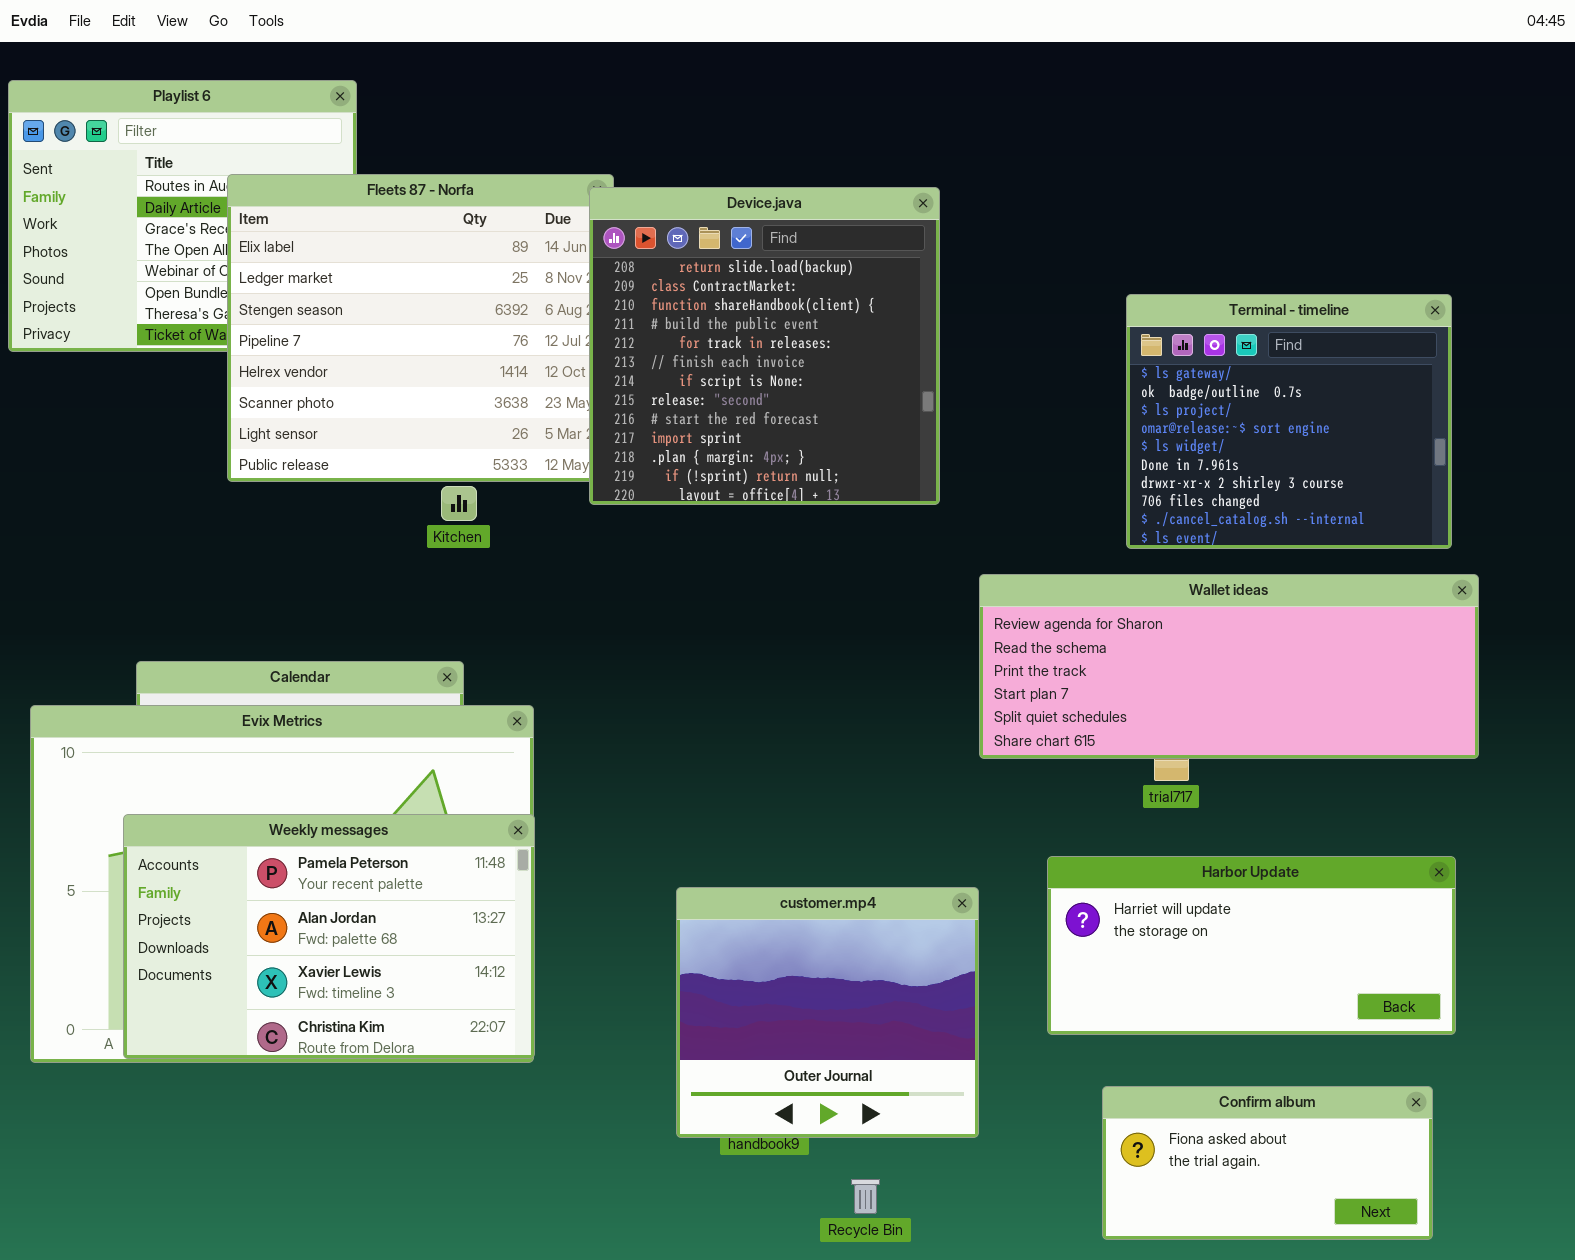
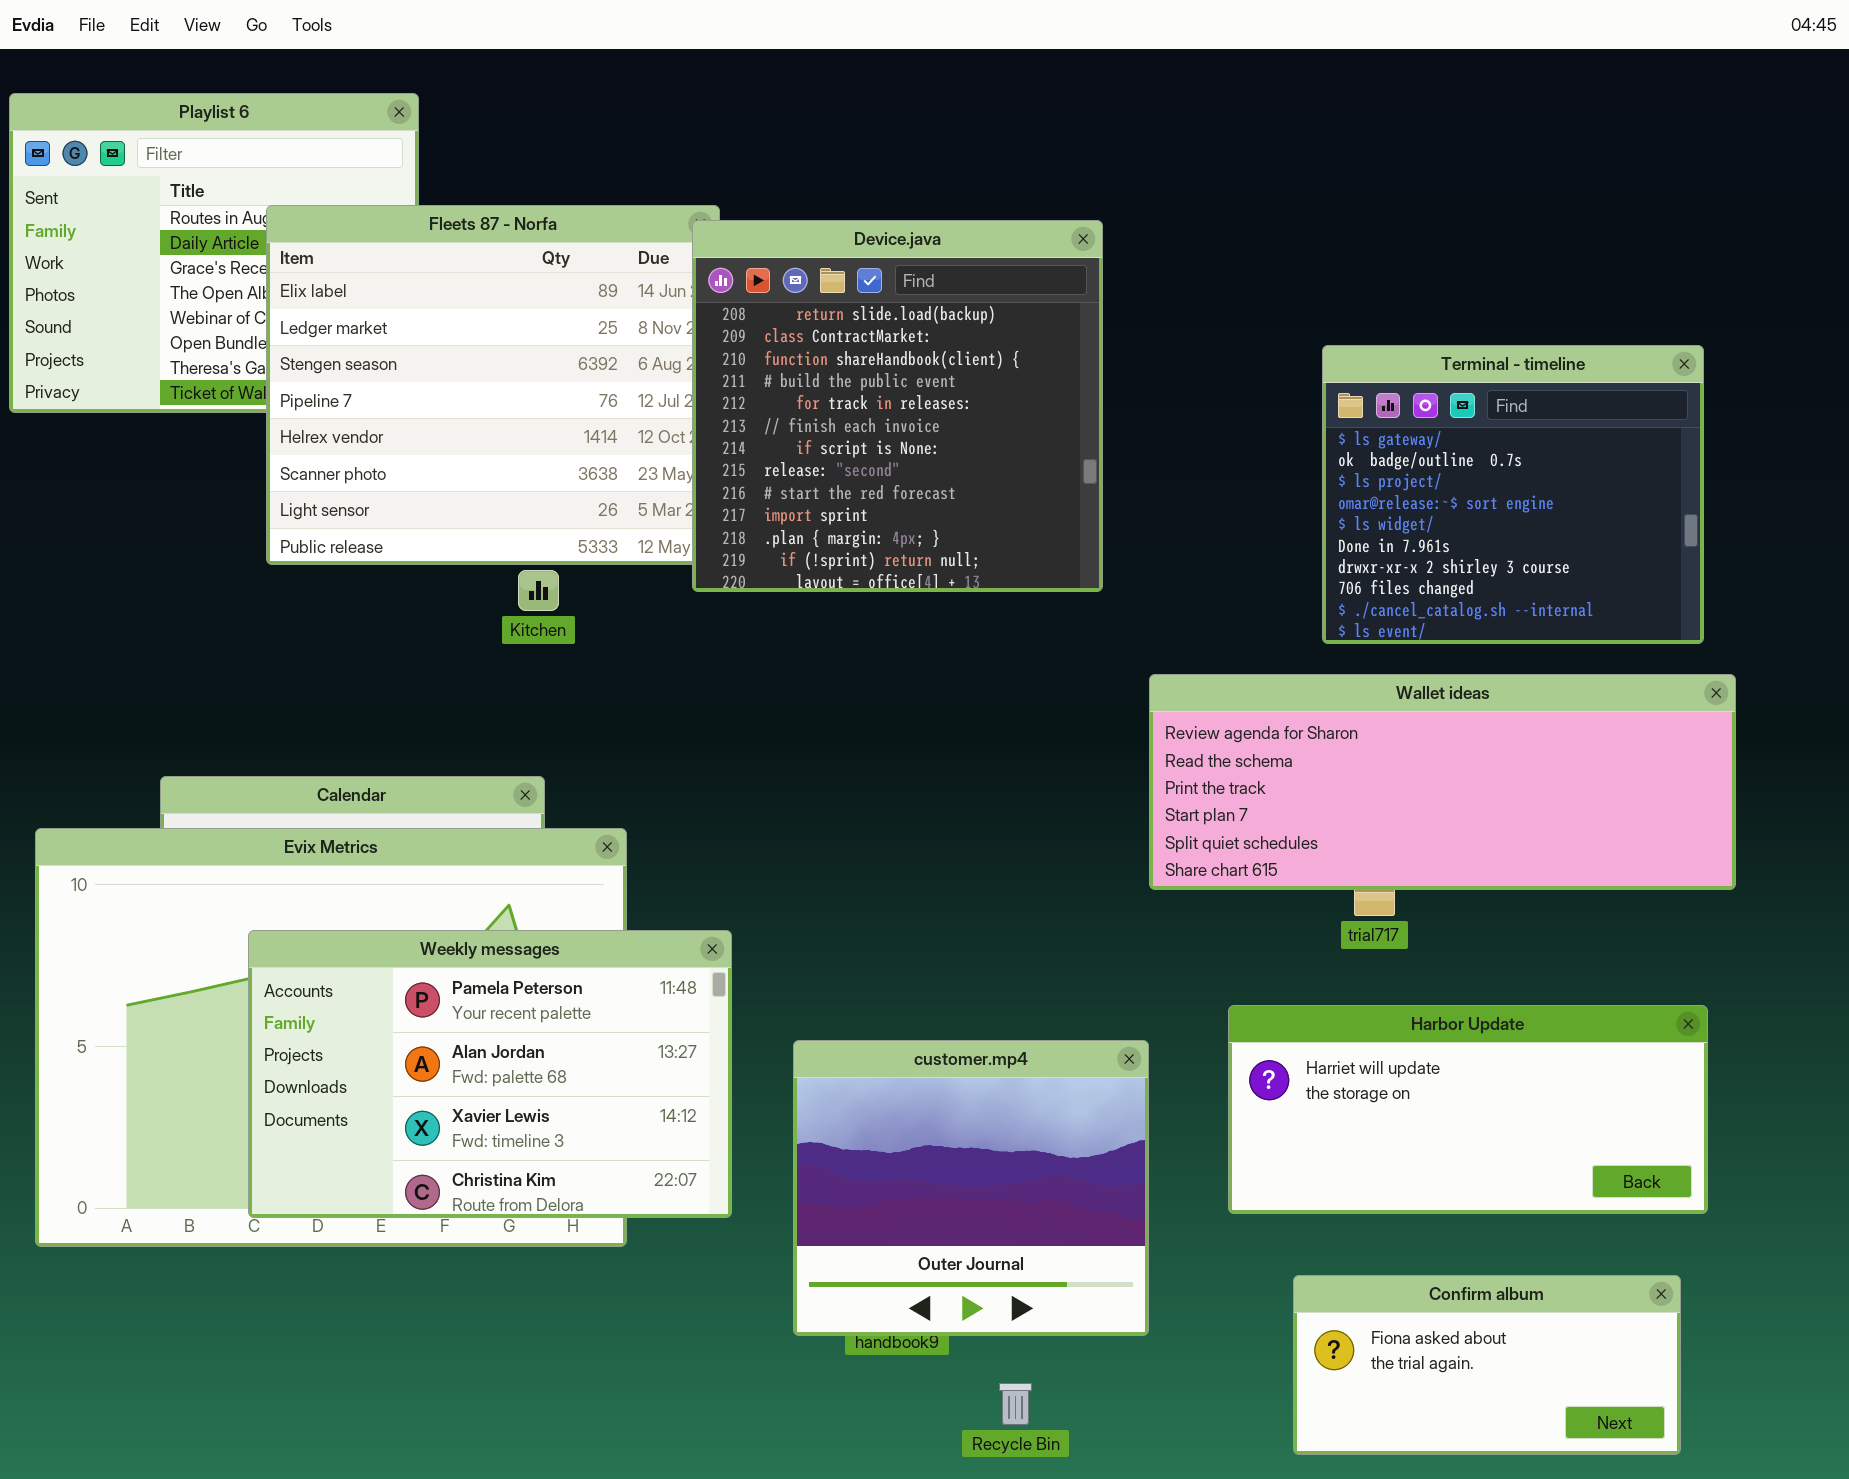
Weekly messages: [123,814,535,1059] -> [248,930,732,1218], moved

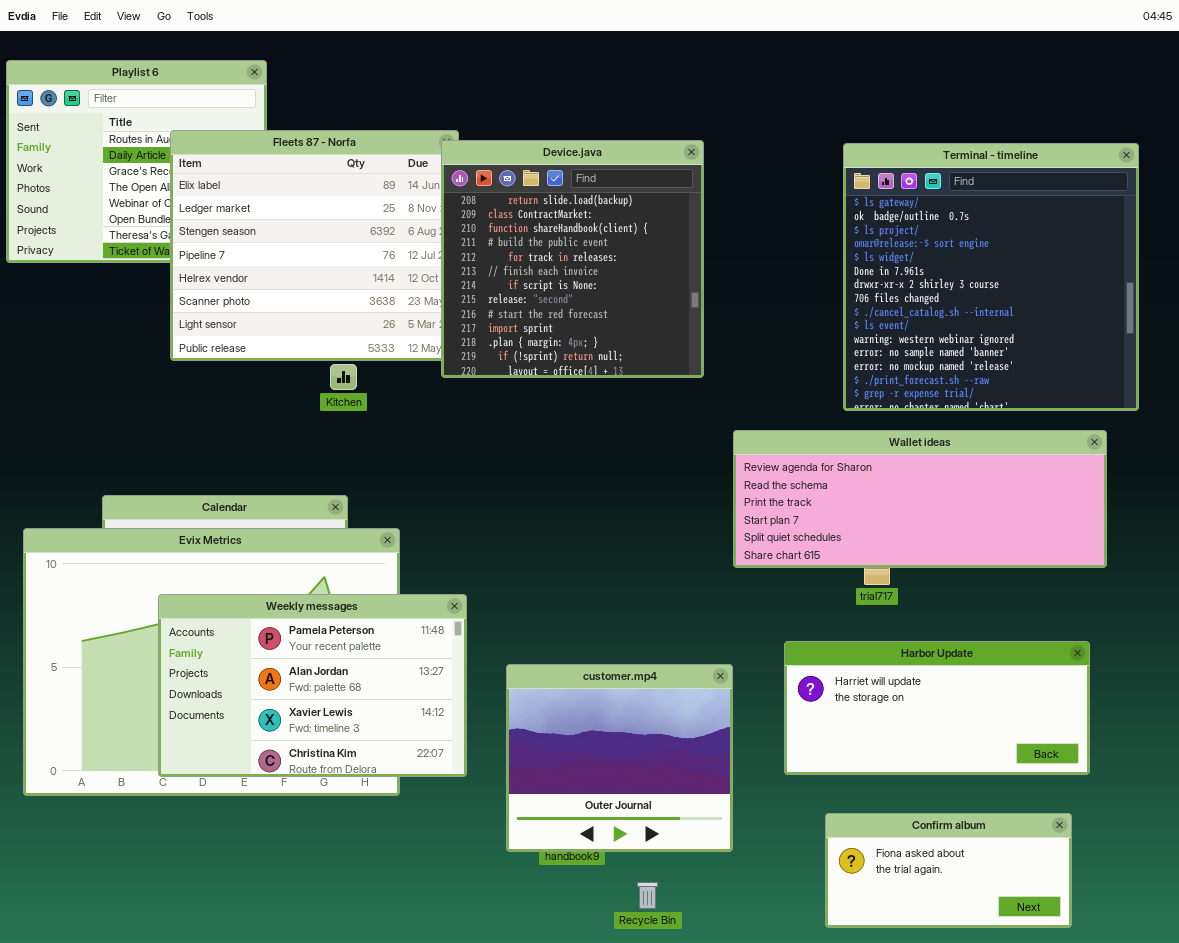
Terminal - timeline: [1322,345,1704,644] -> [843,143,1139,411], resized

